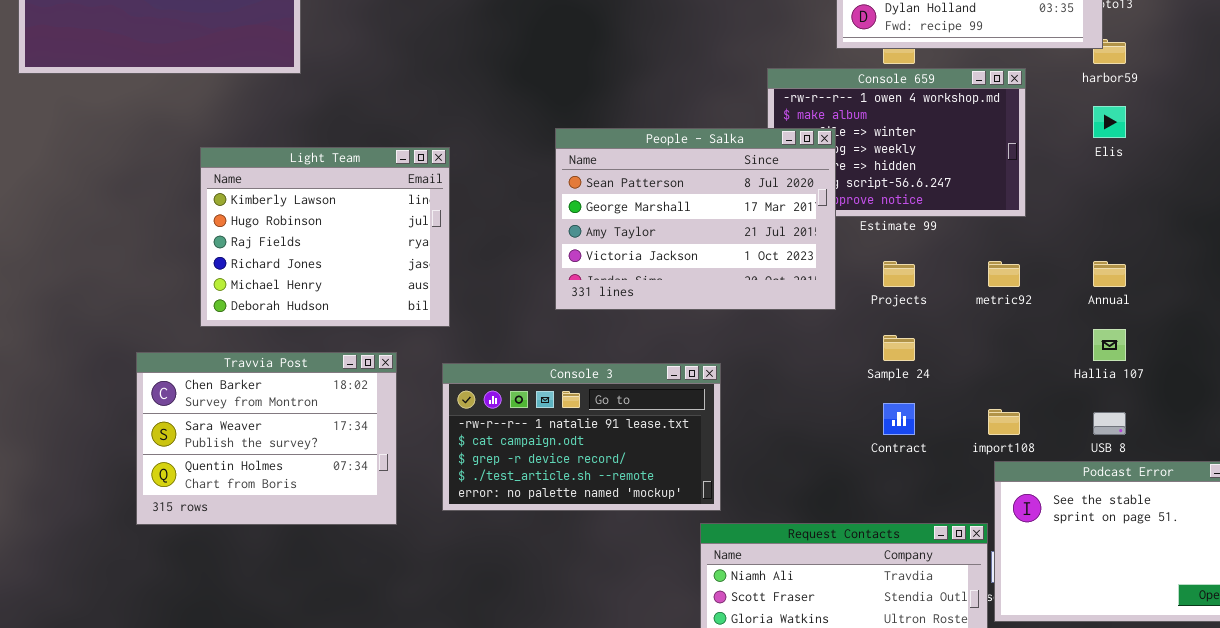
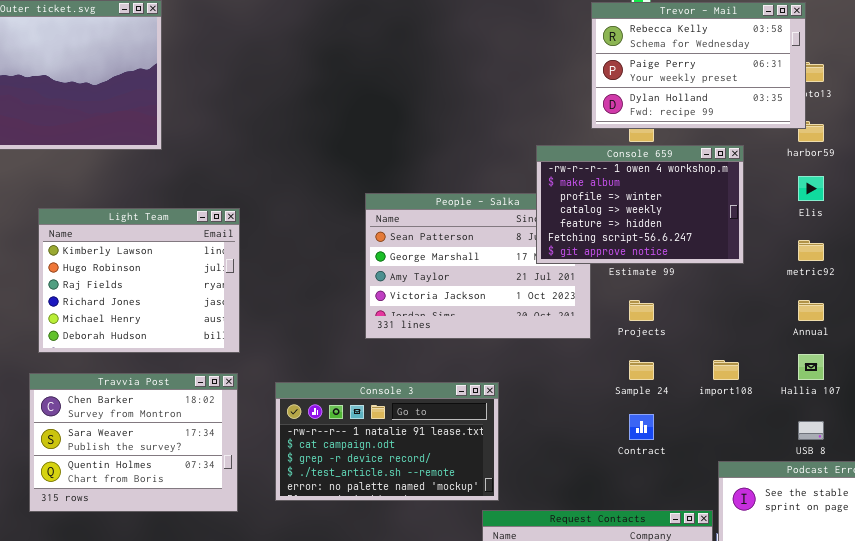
Console 659: [767,68,1026,217] -> [536,145,744,264], raised
Light Team: [200,147,450,327] -> [38,208,240,353], moved
metric92: [988,261,1020,287] -> [798,240,824,261], moved
import108: [988,409,1020,435] -> [713,360,739,380], moved

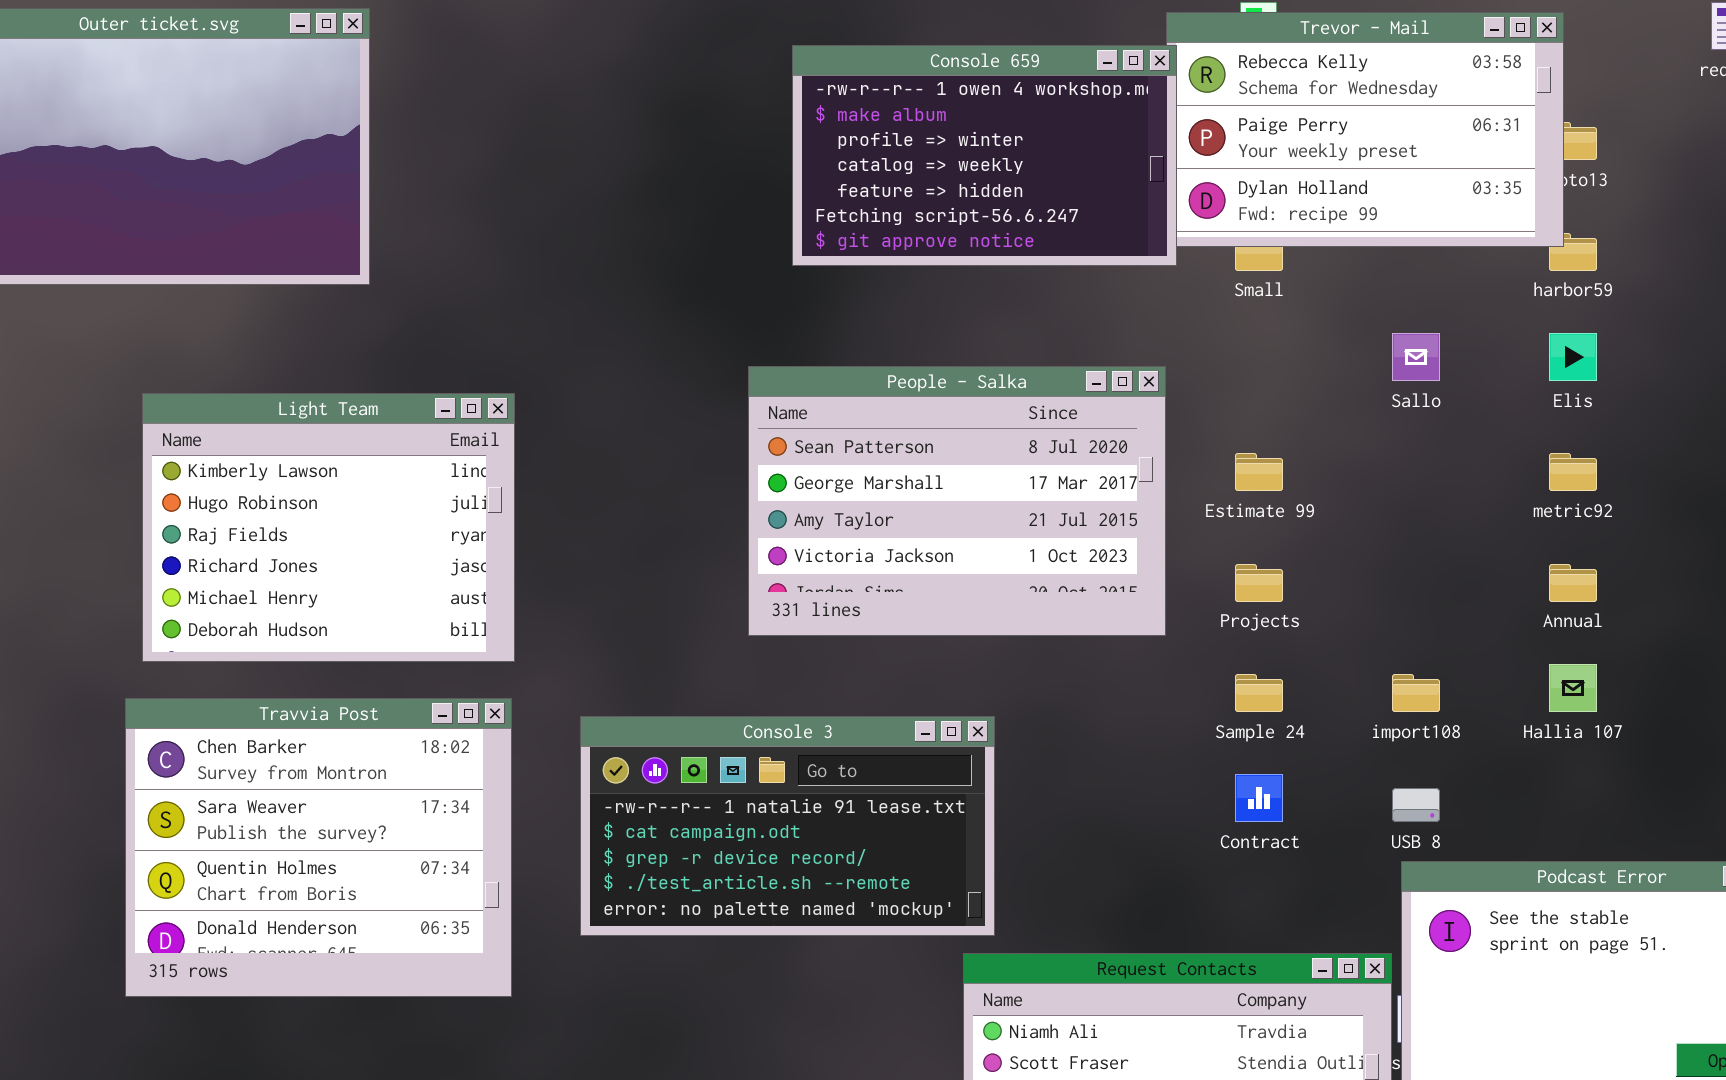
Console 659: [536,145,744,264] -> [792,45,1177,266], moved
Travvia Post: [29,373,238,512] -> [125,698,512,997], resized
USB 8: [798,421,824,440] -> [1392,788,1440,822], moved

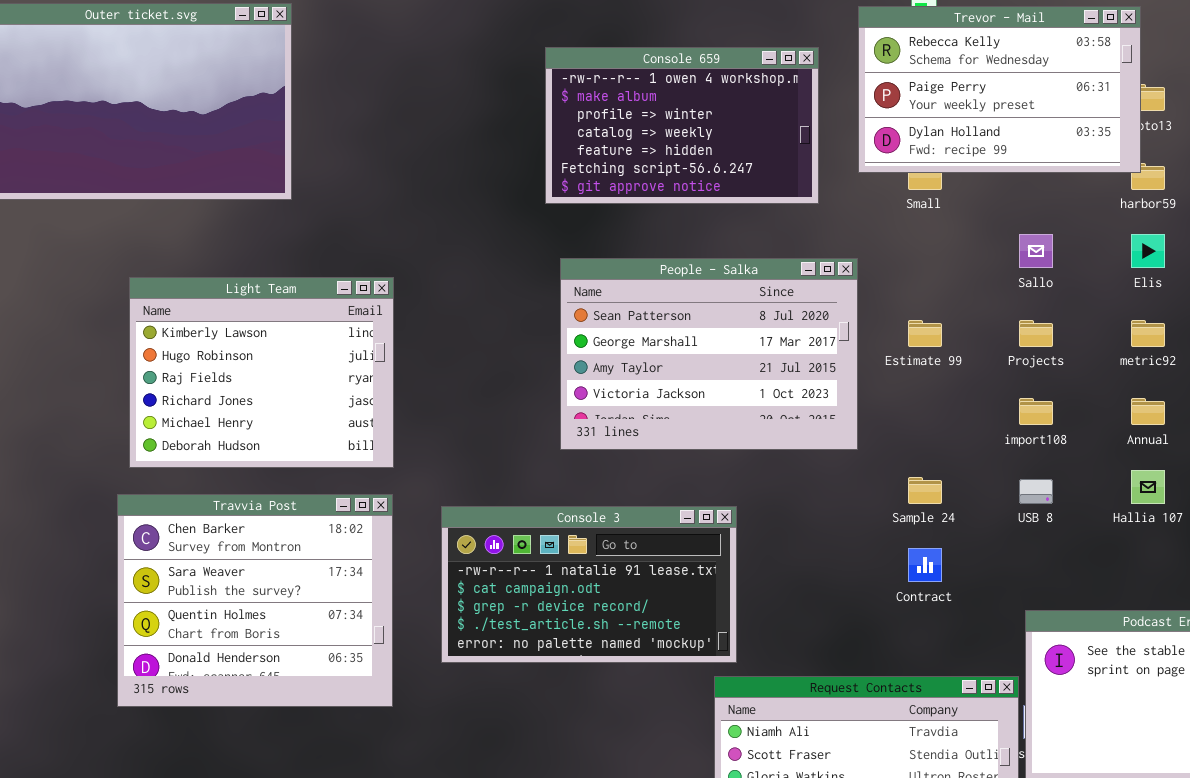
Console 659: [792,45,1177,266] -> [545,47,819,204], moved
Projects: [1235,564,1283,602] -> [1019,320,1053,347], moved
import108: [1392,674,1440,712] -> [1019,398,1053,425], moved
USB 8: [1392,788,1440,822] -> [1019,479,1053,504], moved

